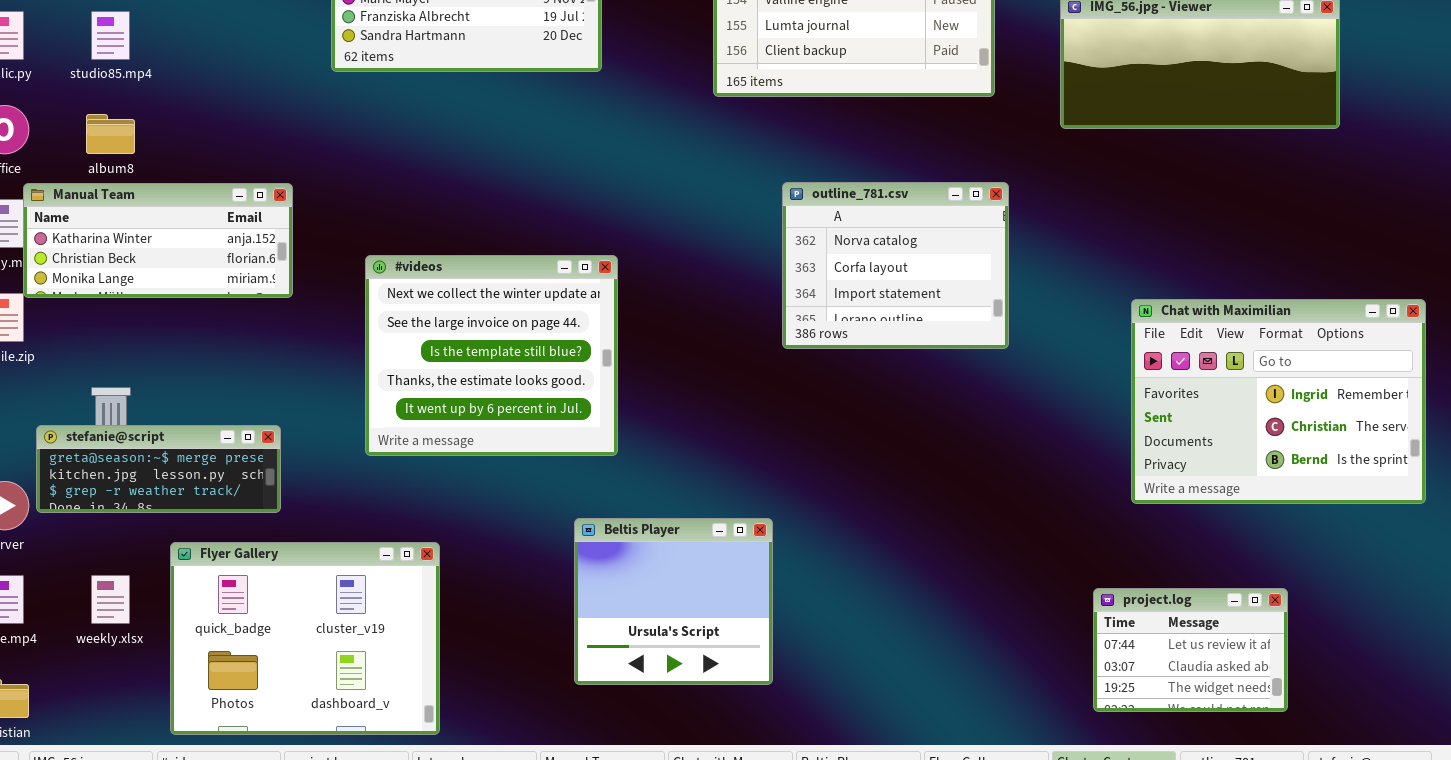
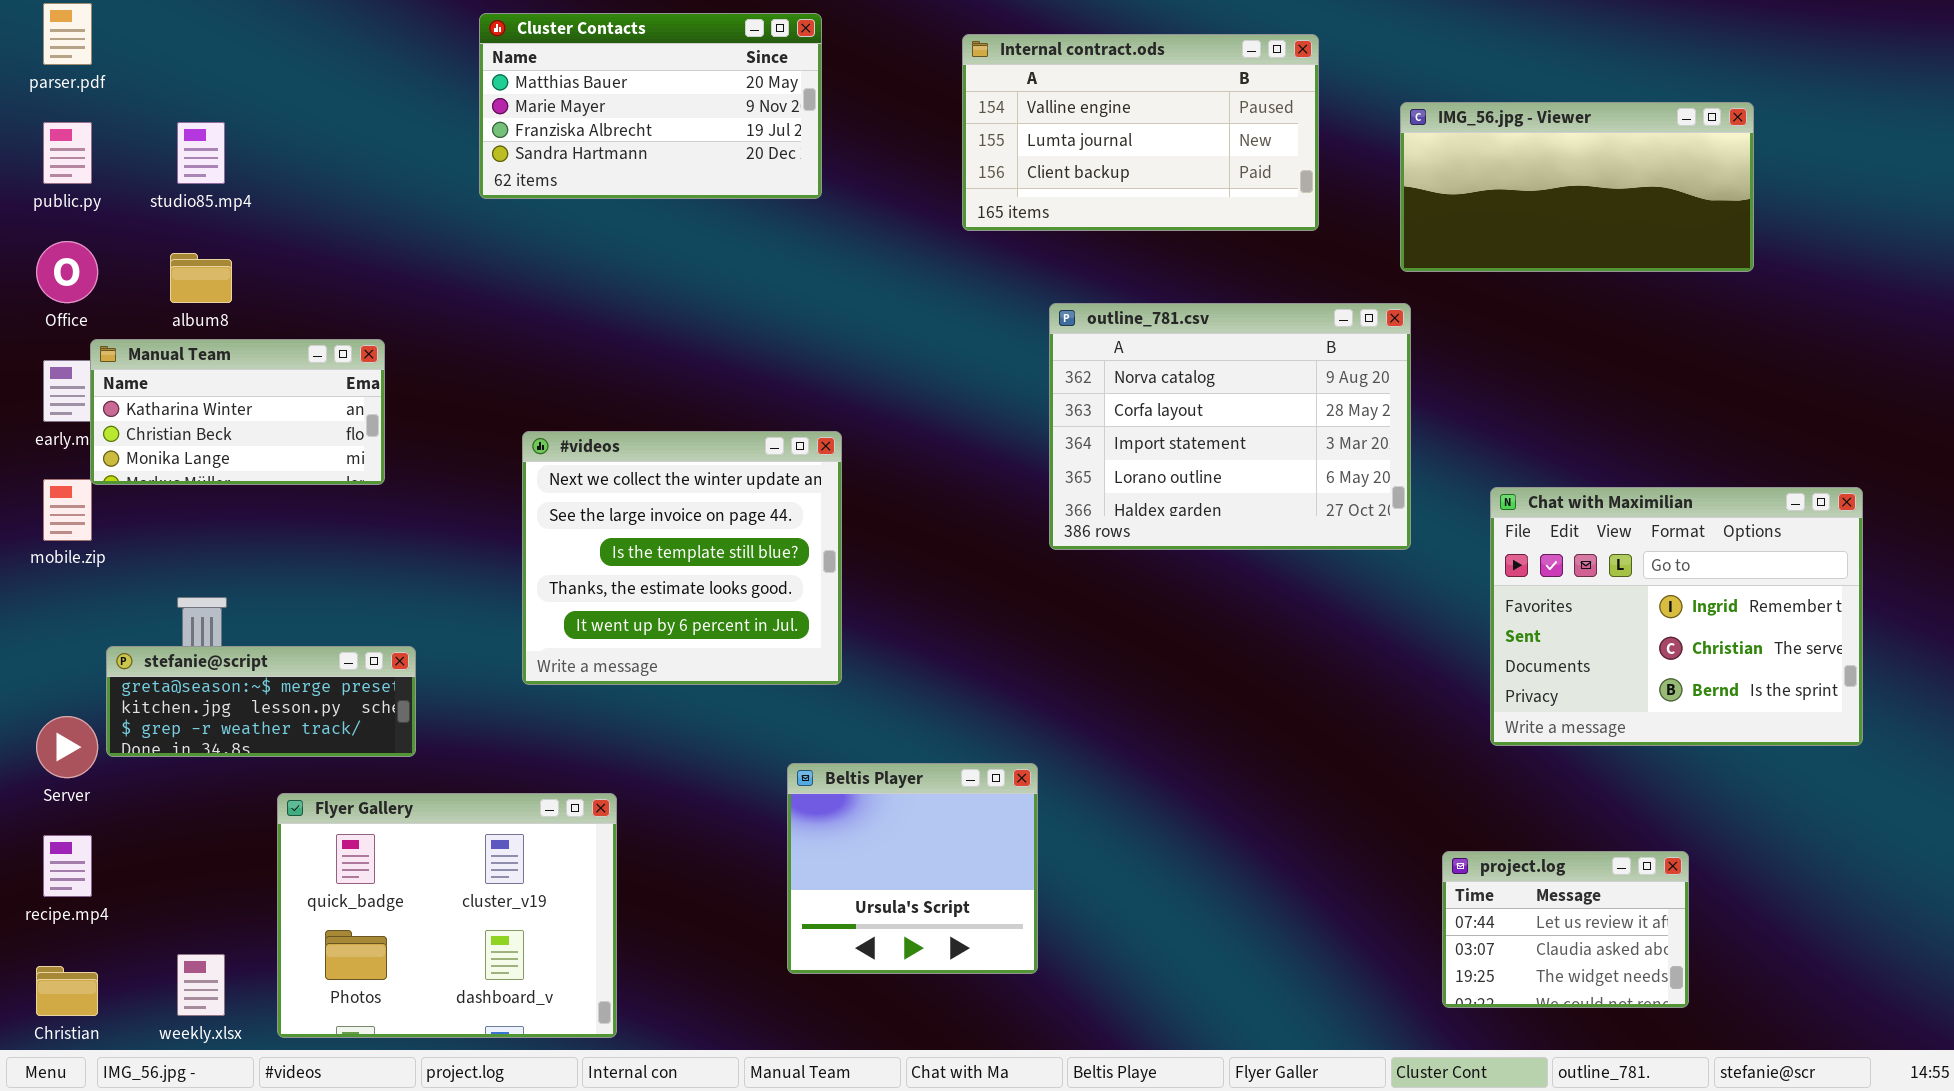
outline_781.csv: [782,182,1009,349] -> [1049,303,1411,550], resized
Manual Team: [23,183,293,298] -> [90,339,385,485], resized
weekly.xlsx: [91,575,130,624] -> [177,954,225,1016], moved

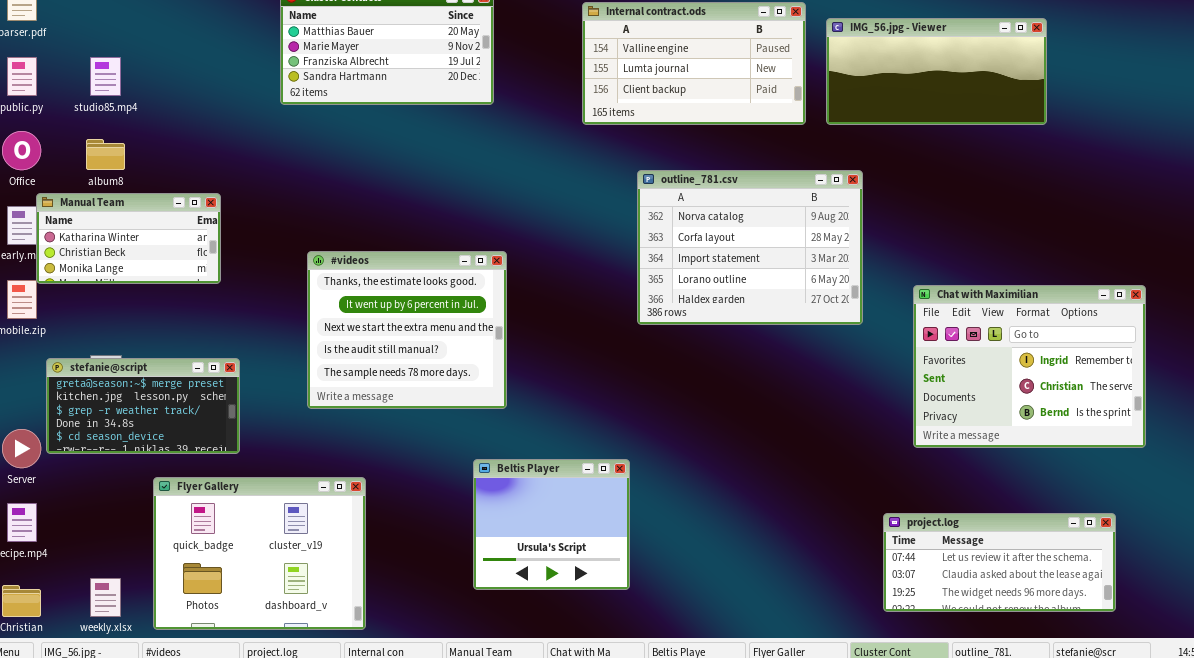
IMG_56.jpg - Viewer: [1400,102,1754,272] -> [826,18,1047,125], moved
#videos: [522,431,842,685] -> [307,251,507,409], scrolled down 3 rows
stefanie@script: [106,646,416,757] -> [46,358,240,454], resized
project.log: [1442,851,1689,1008] -> [883,513,1116,612], resized

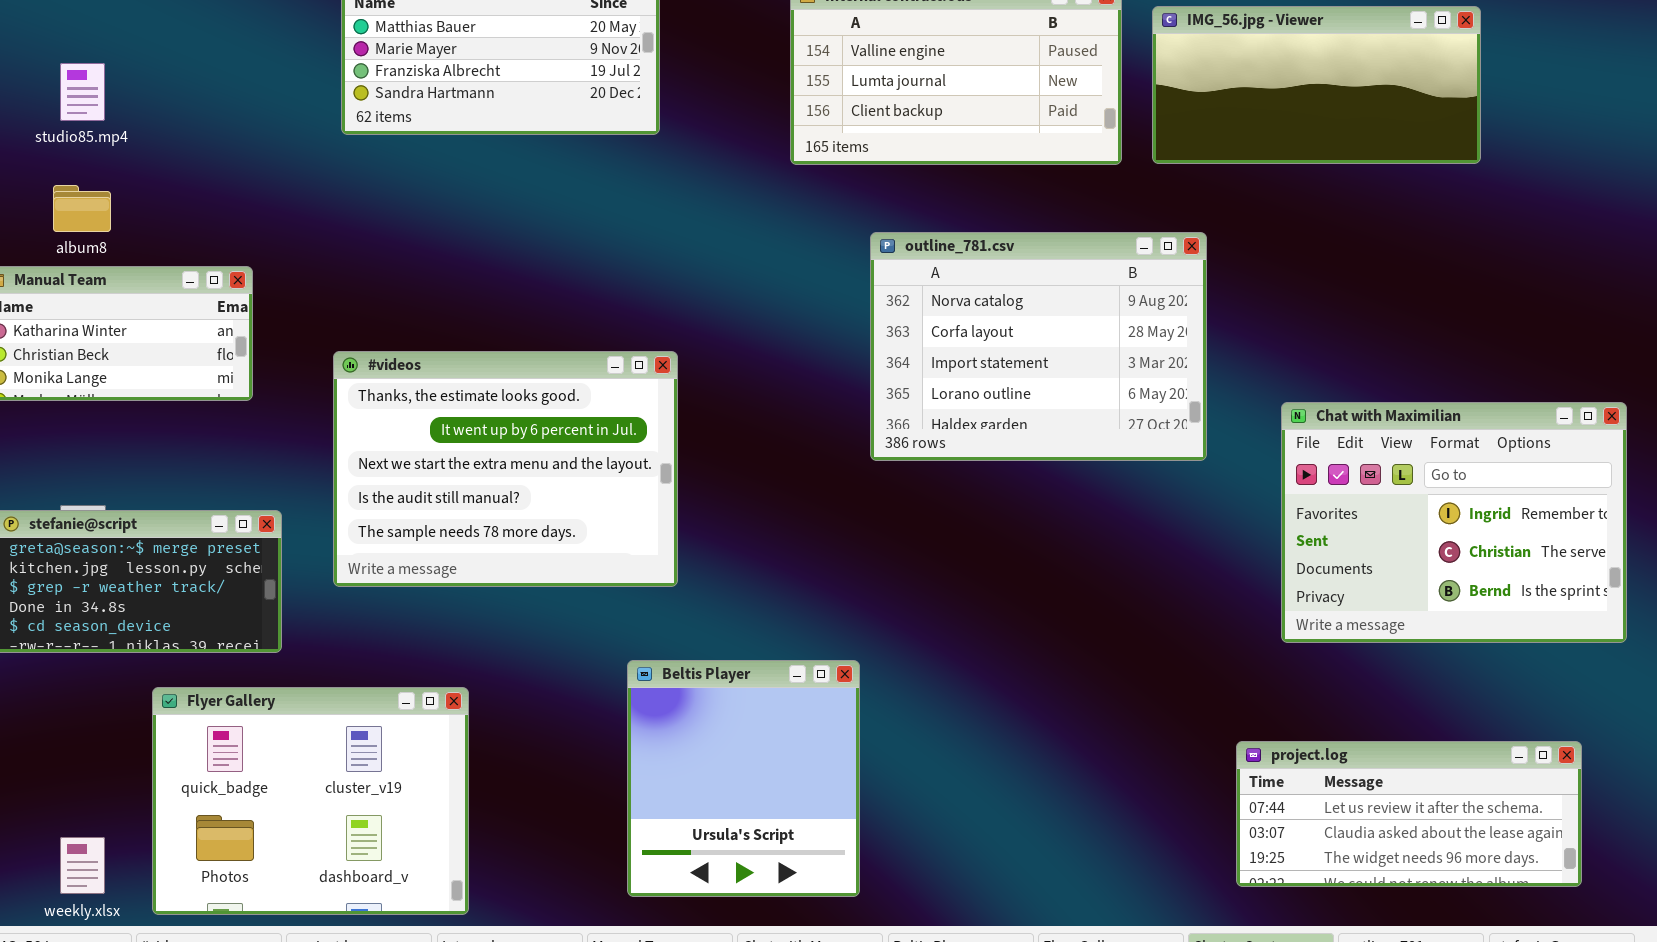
#videos: [307,251,507,409] -> [333,351,678,587], resized
Beltis Player: [473,459,630,590] -> [627,660,860,897], resized

